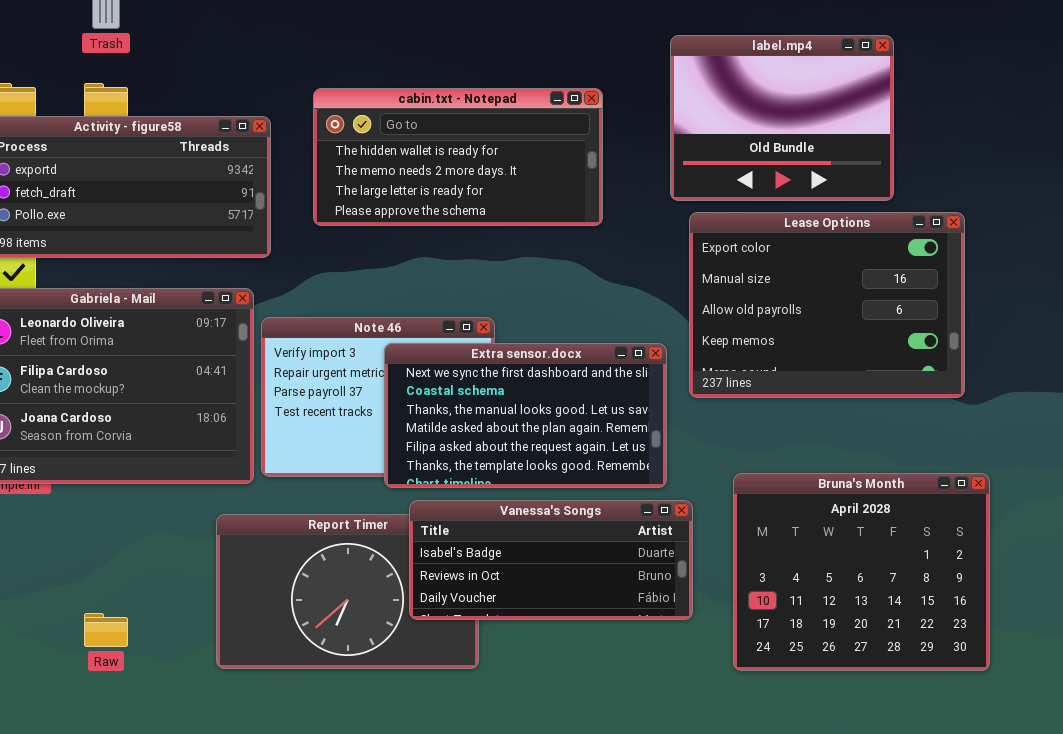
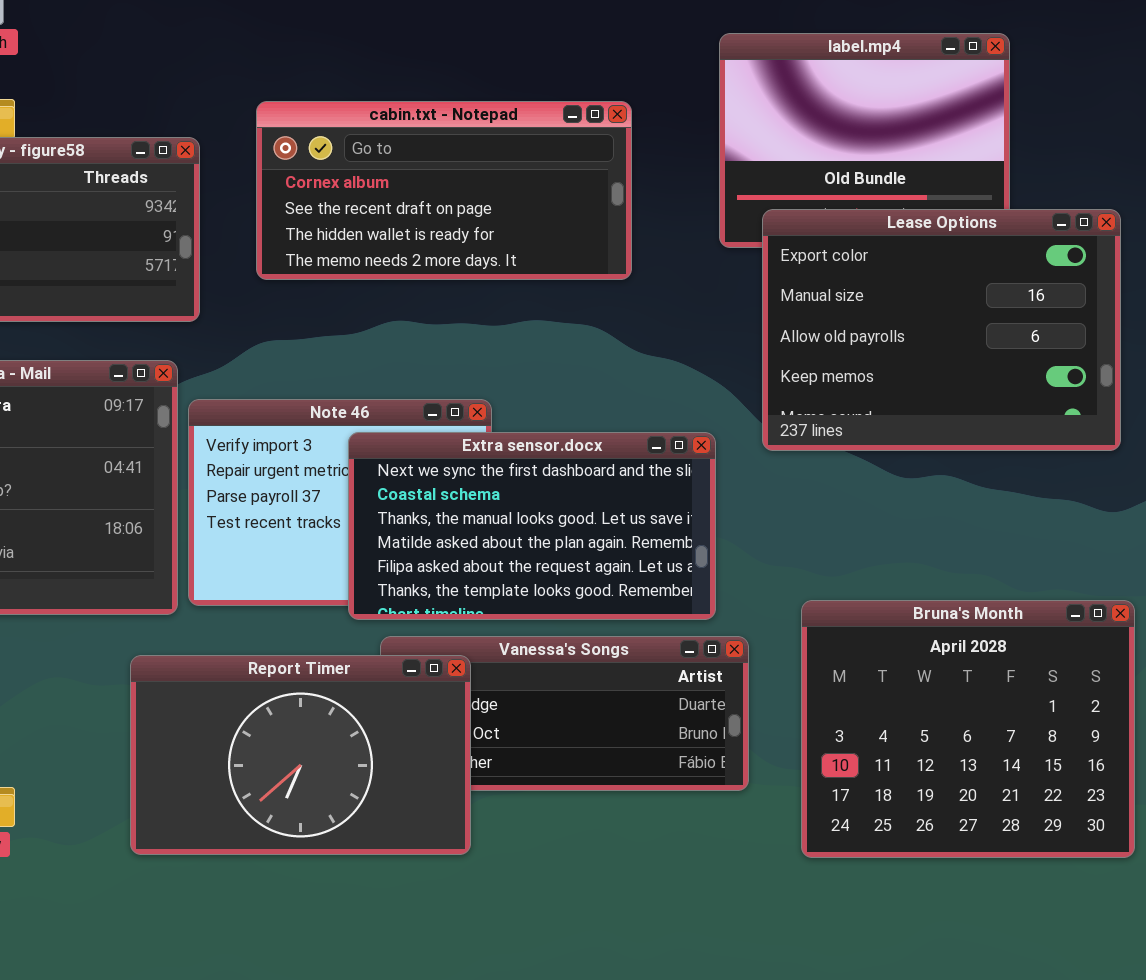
cabin.txt - Notepad: [313,88,603,226] -> [256,101,632,280], scrolled up 2 rows
Lease Options: [689,212,965,398] -> [762,209,1121,451], moved
Report Timer: [216,514,479,669] -> [130,655,471,855], raised

